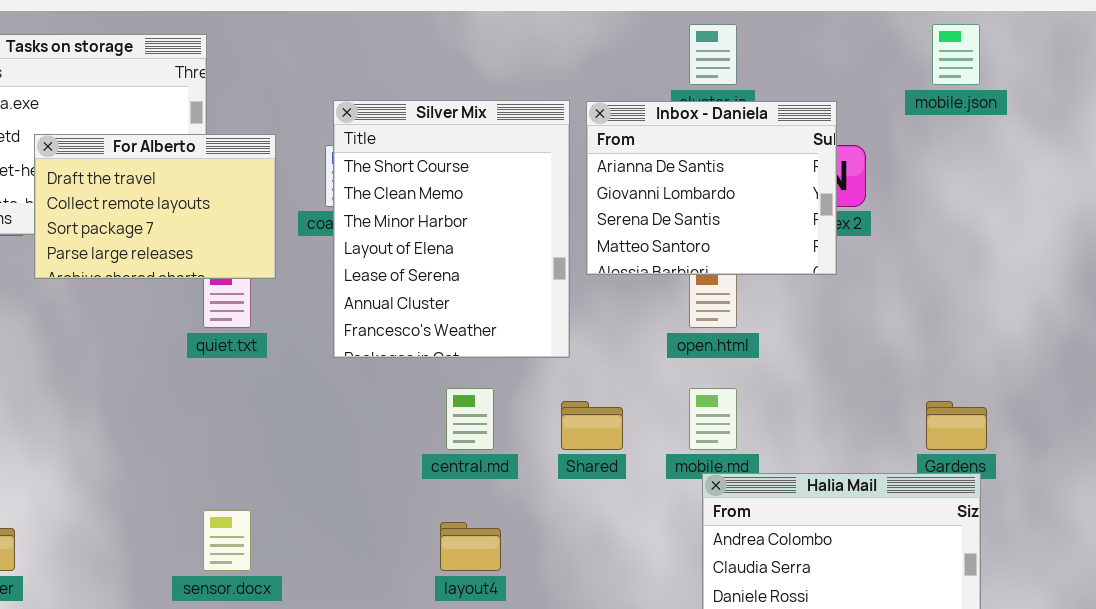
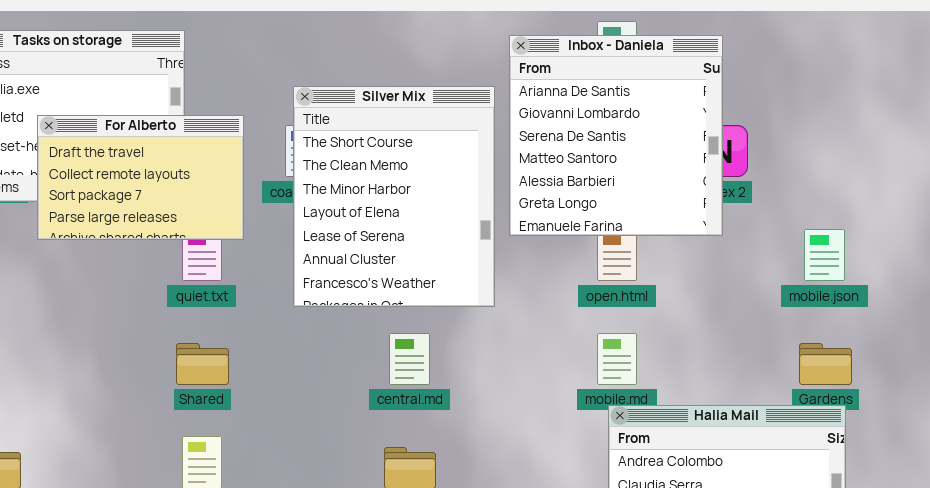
mobile.json: [932,24,980,85] -> [804,229,845,281], moved
Inbox - Daniela: [586,101,837,275] -> [509,35,723,236], resized
Shared: [561,401,623,450] -> [176,343,229,385], moved

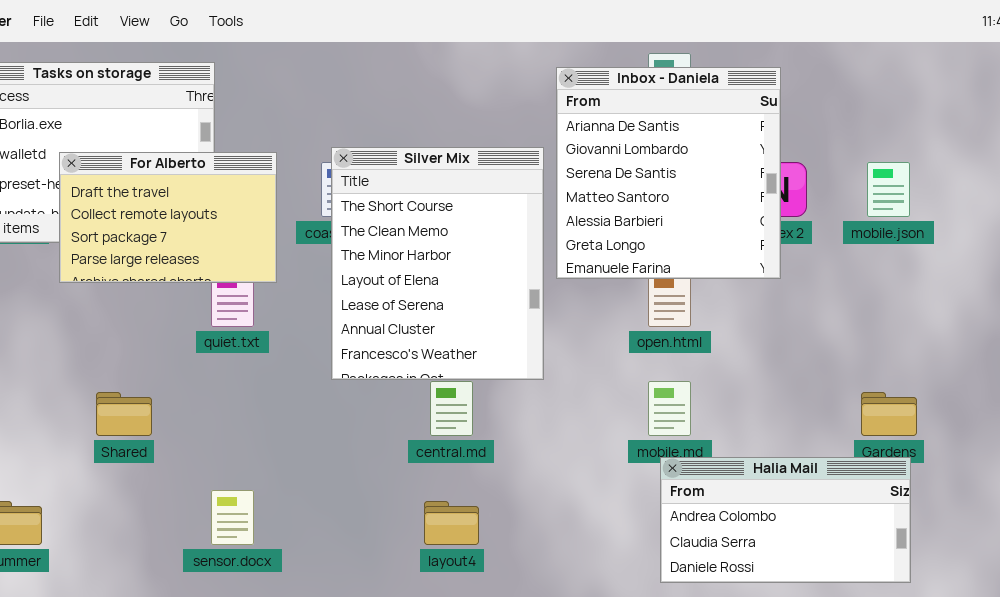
Silver Mix: [293,86,495,307] -> [331,147,544,380], moved
mobile.json: [804,229,845,281] -> [867,162,910,217], moved
Shared: [176,343,229,385] -> [96,392,152,436], moved

